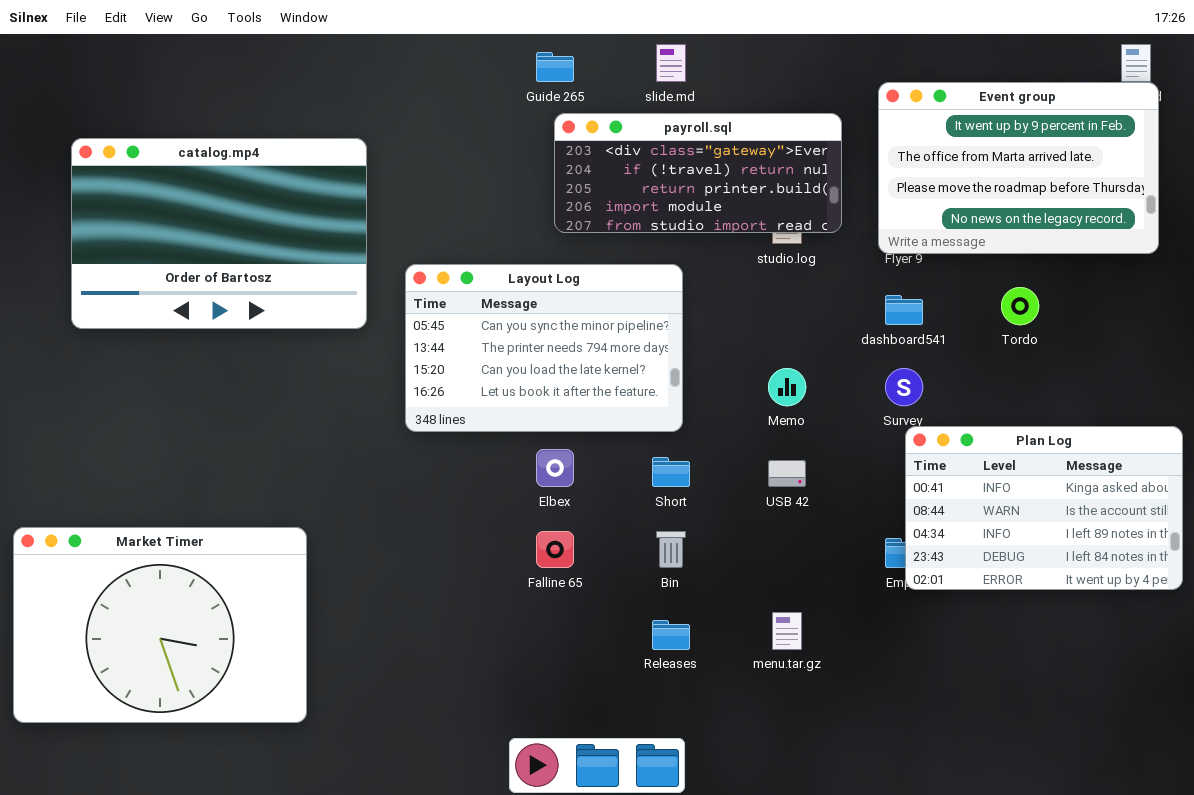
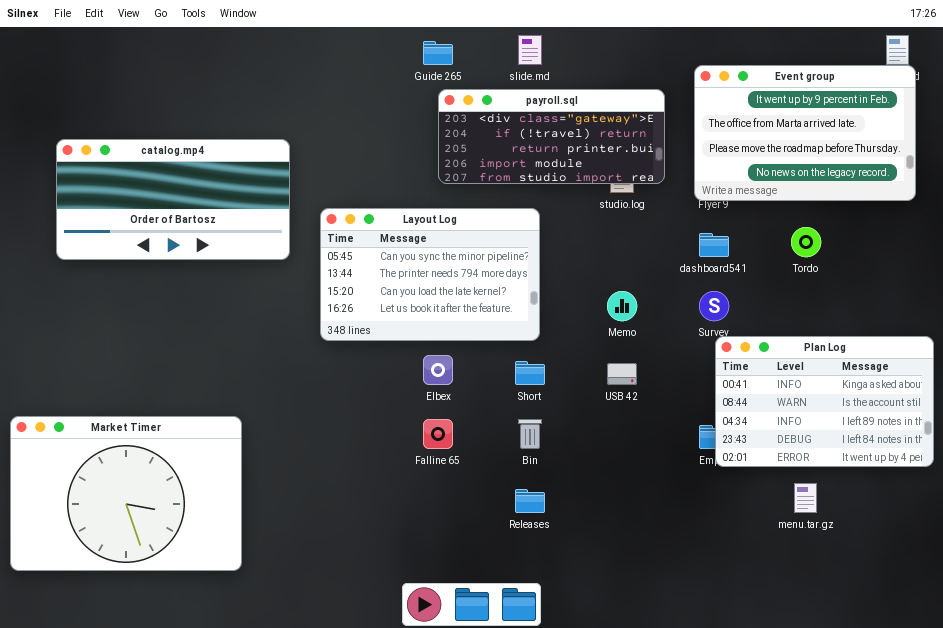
catalog.mp4: [71,138,367,329] -> [56,139,290,260], resized
menu.tar.gz: [772,612,802,650] -> [794,483,817,513], moved

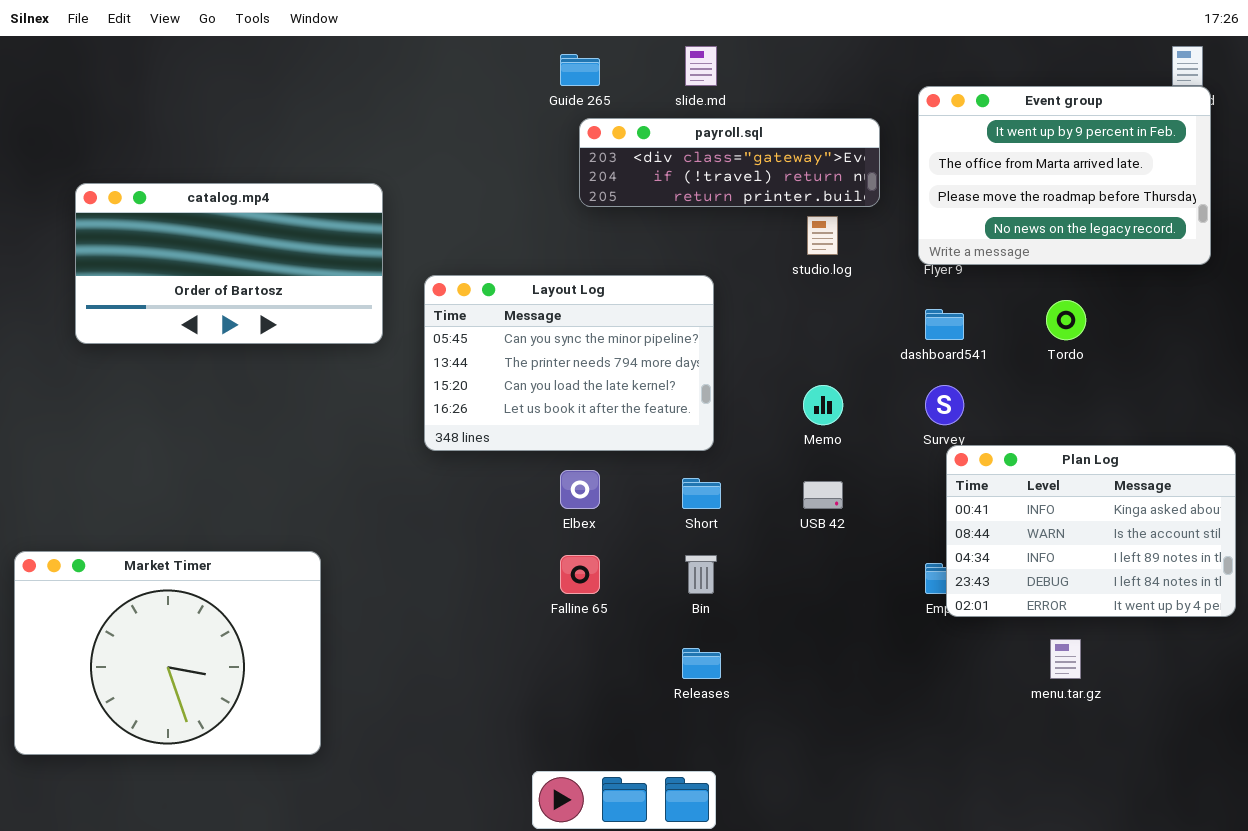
payroll.sql: [438,89,665,184] -> [579,118,880,207], resized

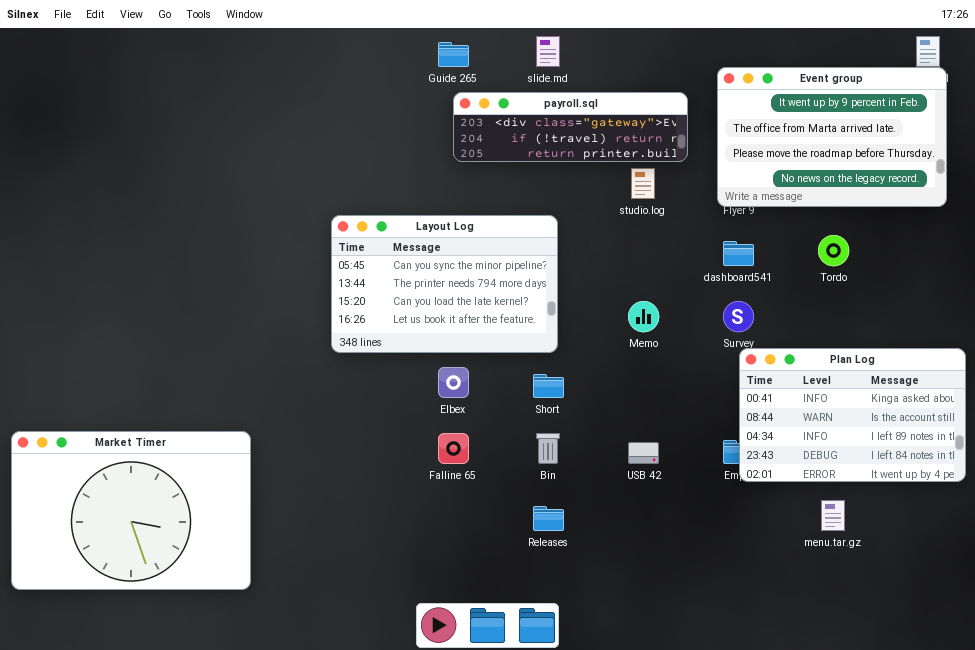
catalog.mp4: [75,183,383,344] -> none, closed
USB 42: [803,481,843,509] -> [628,442,659,464], moved

